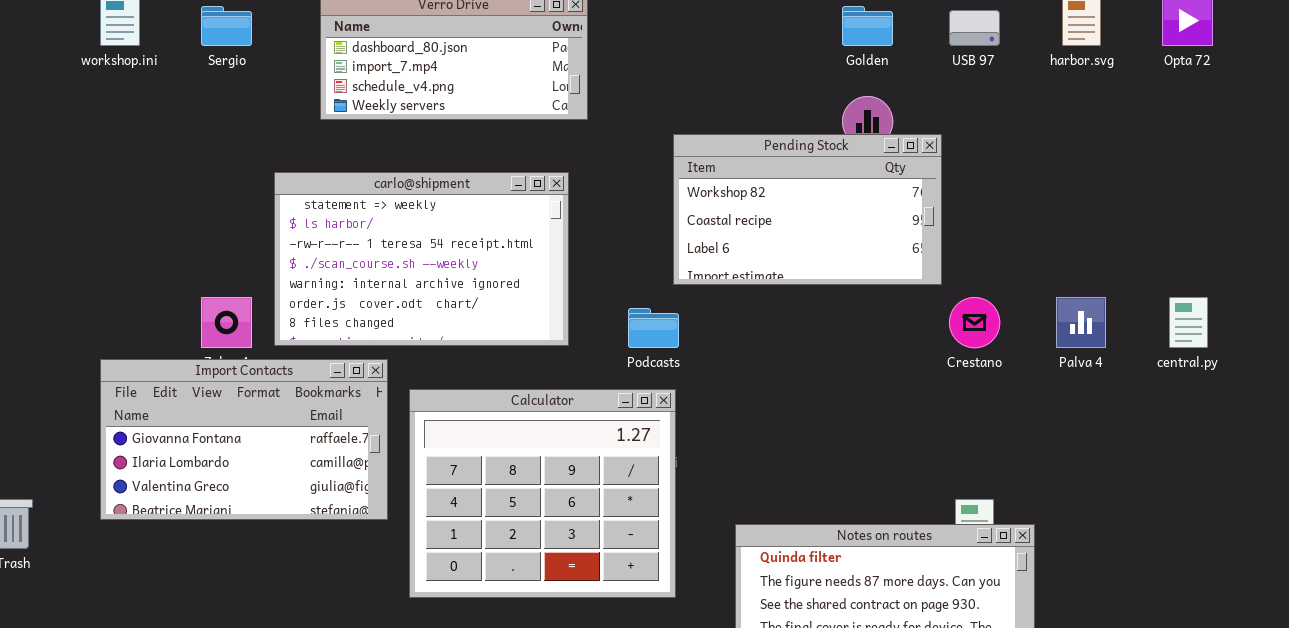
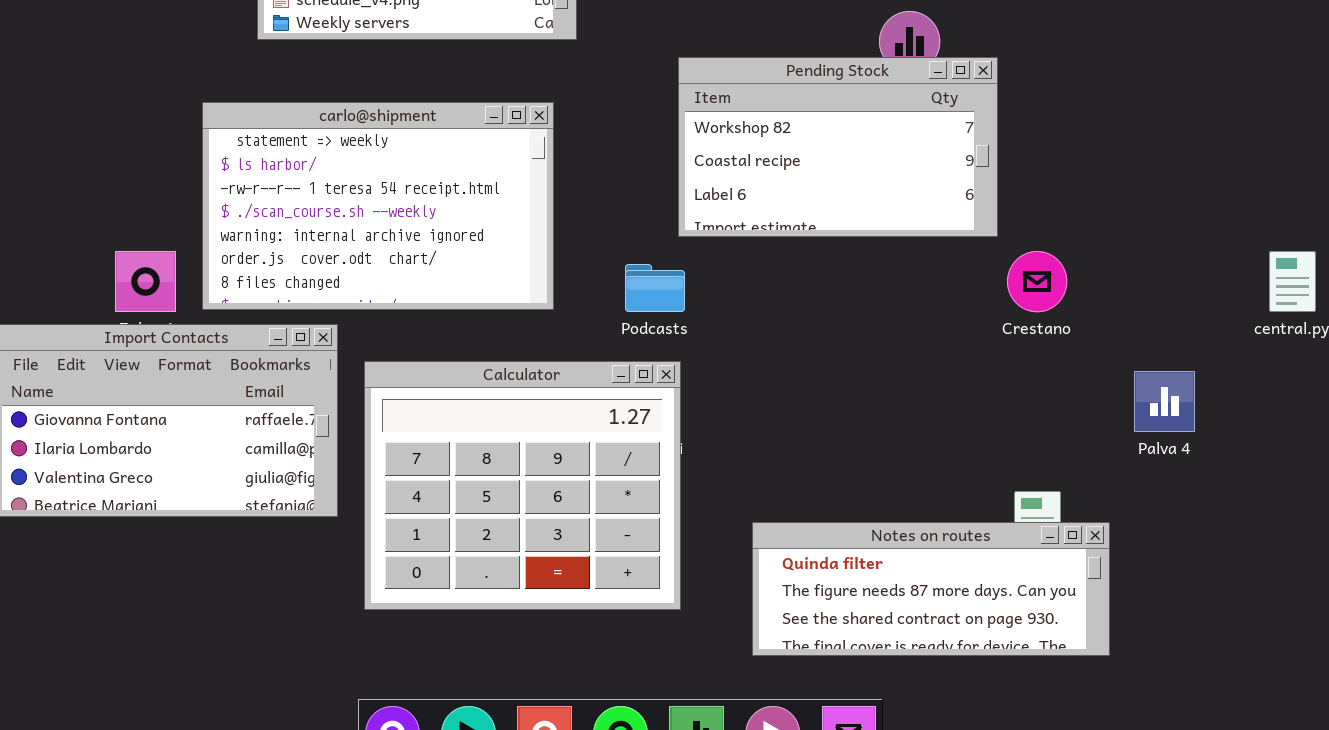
Palva 4: [1056,297,1106,348] -> [1134,371,1195,432], moved

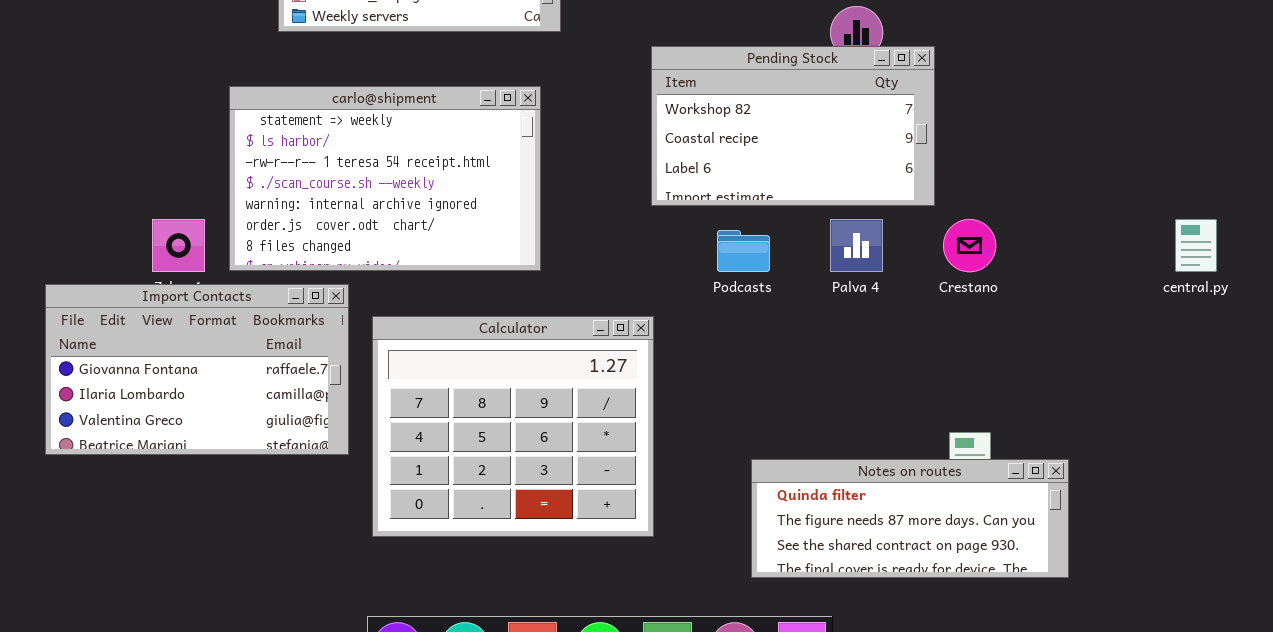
Podcasts: [625,264,685,312] -> [717,230,770,272], moved
Palva 4: [1134,371,1195,432] -> [830,219,883,272], moved
Notes on routes: [752,522,1110,656] -> [751,459,1069,578], moved

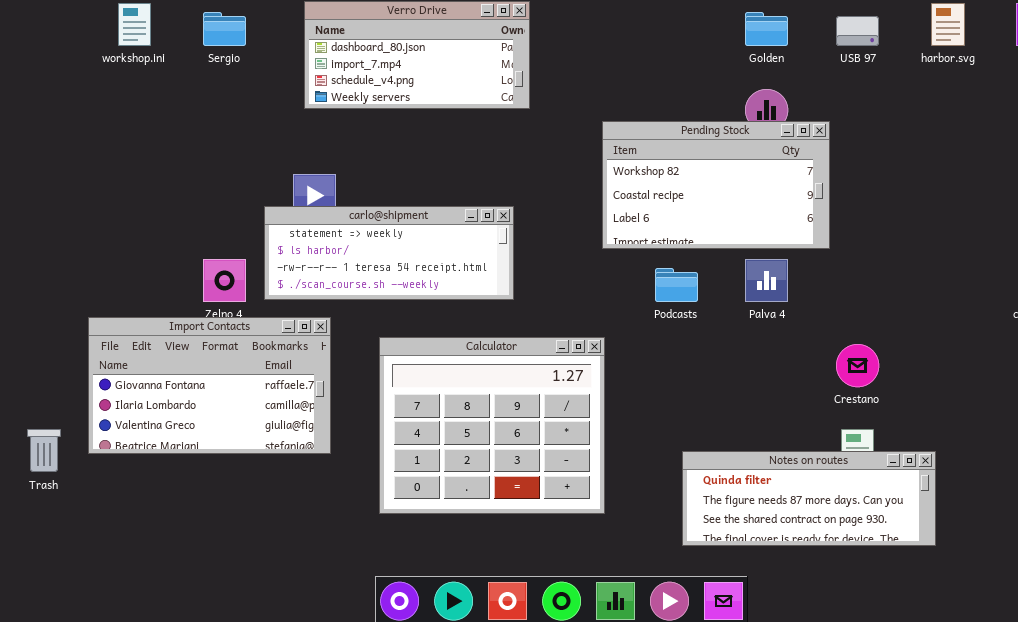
carlo@shipment: [229,86,541,271] -> [264,206,514,300], resized
Crestano: [943,219,996,272] -> [836,344,879,387], moved
Import Contacts: [45,284,349,455] -> [88,317,331,454], moved

